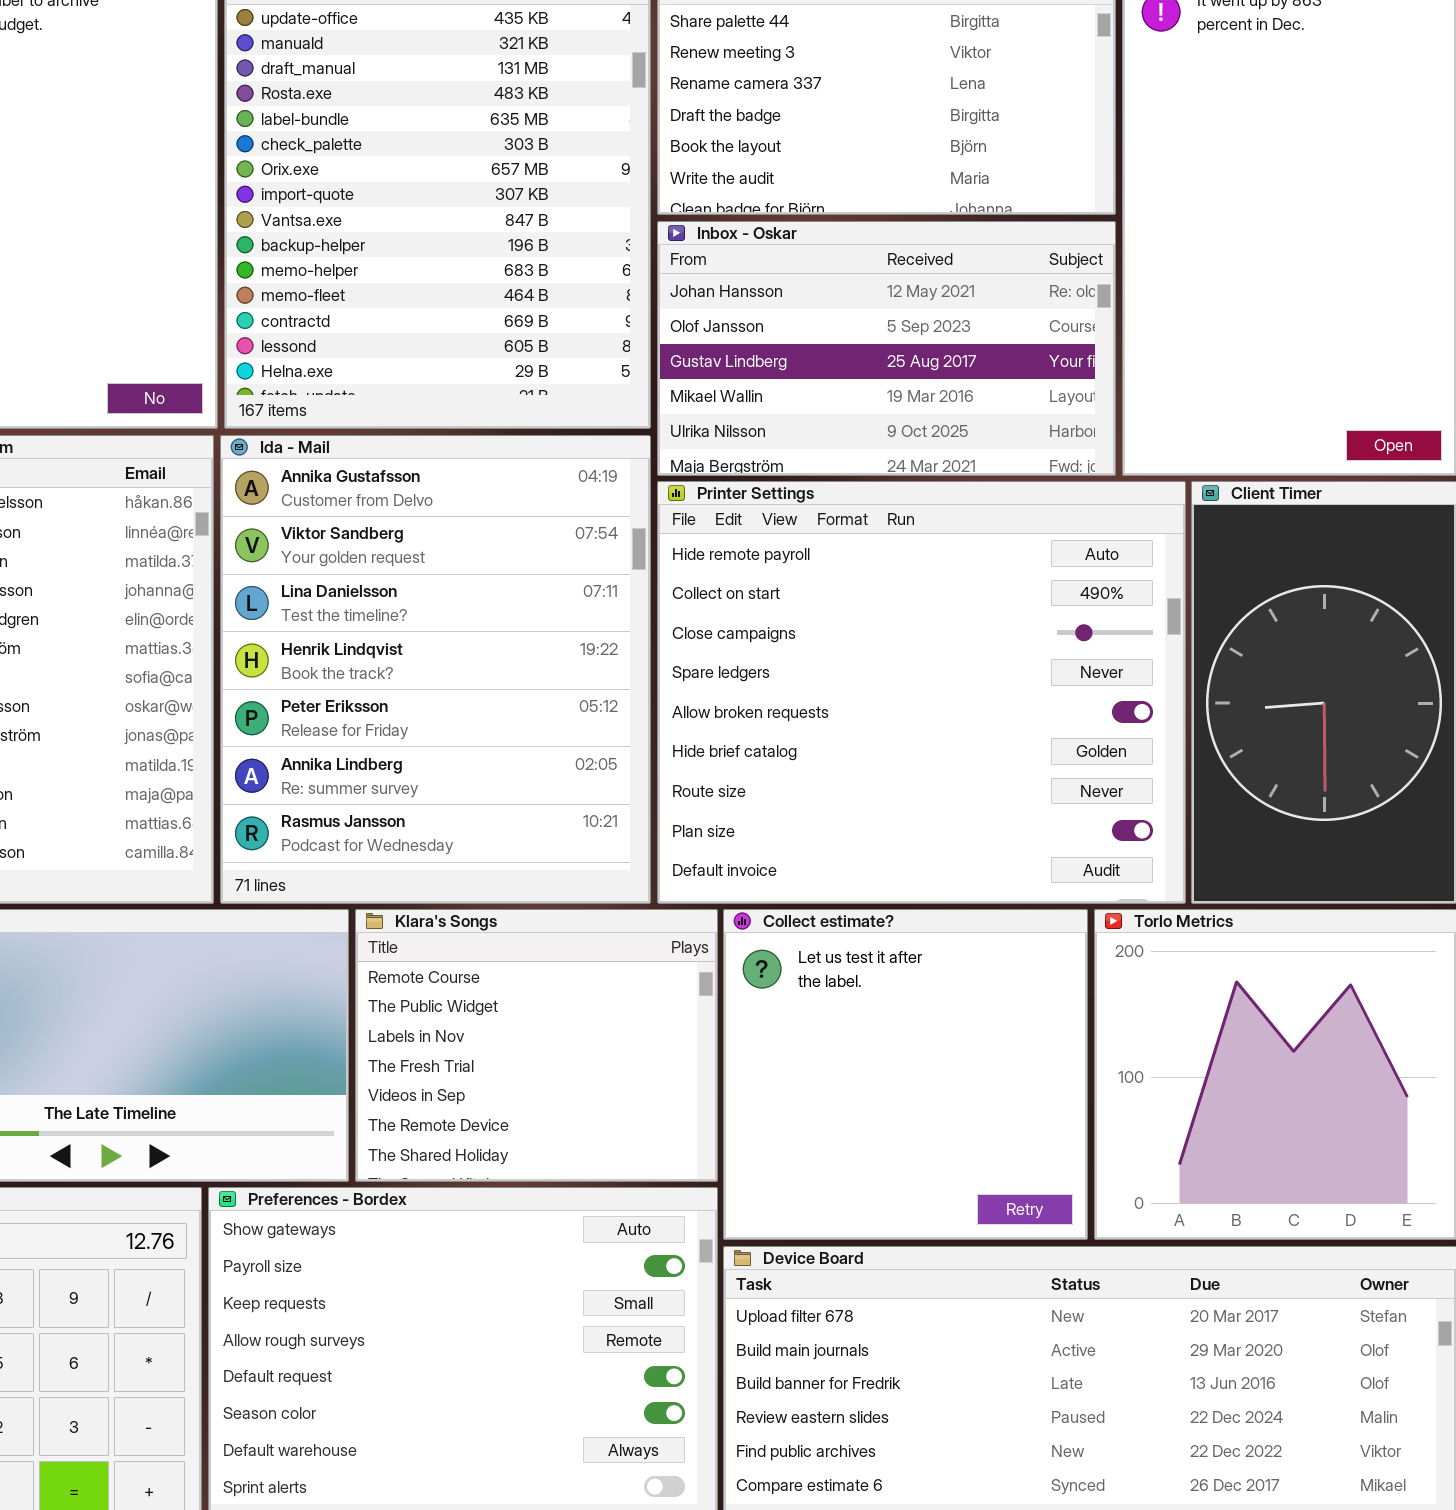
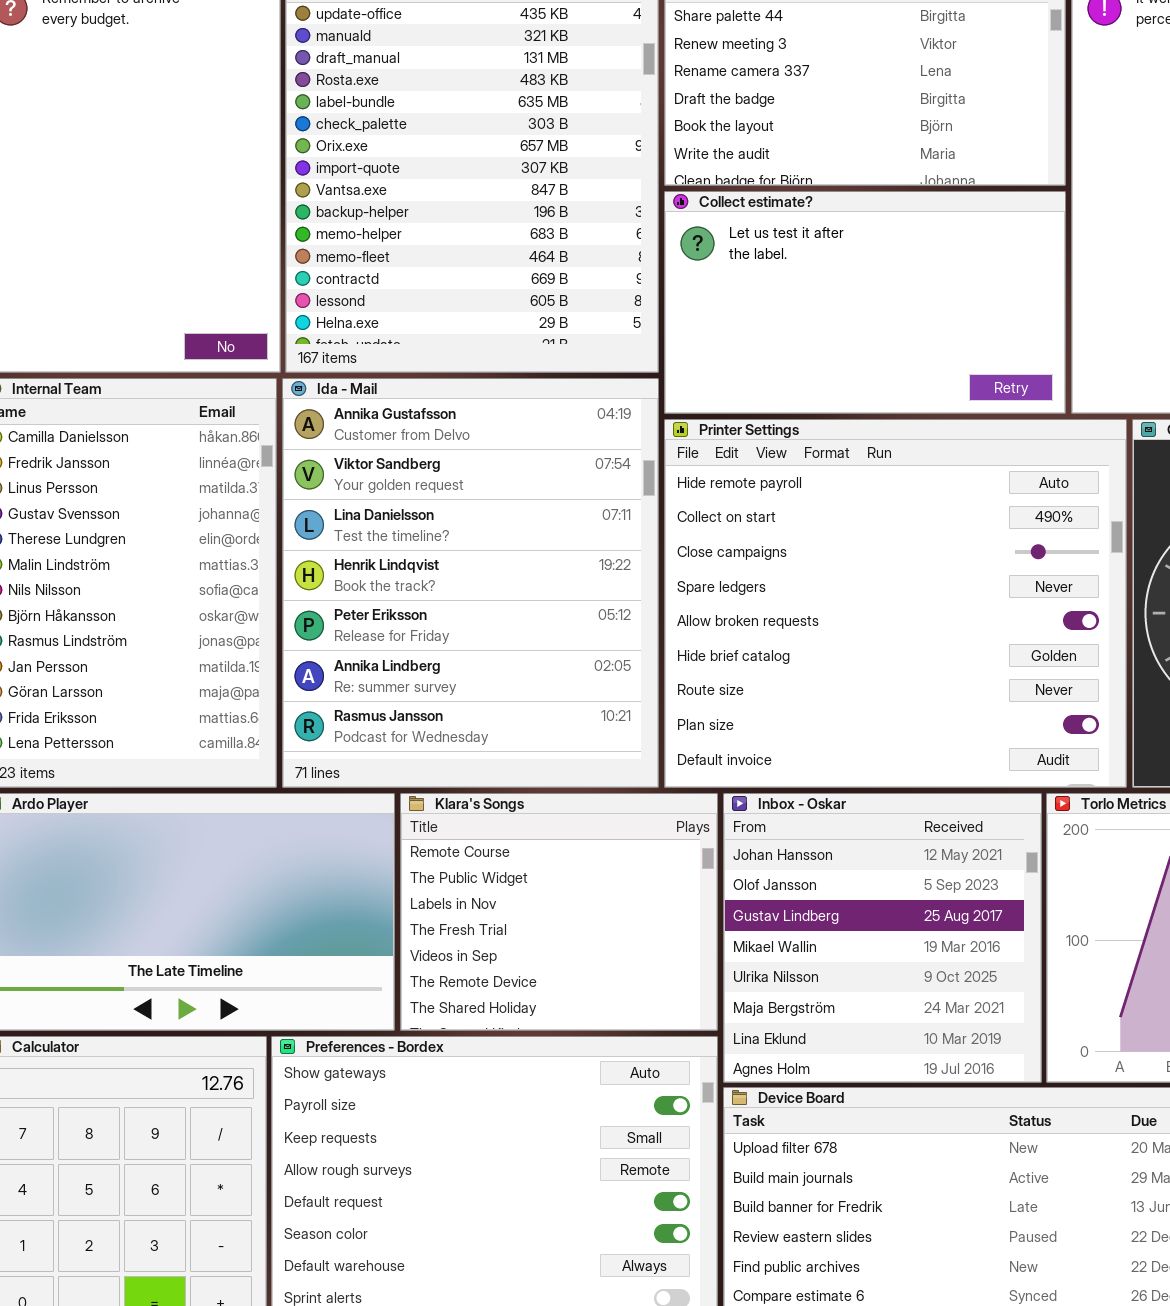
Inbox - Oskar: [657,221,1116,476] -> [723,793,1042,1083], moved, resized
Collect estimate?: [723,909,1088,1240] -> [664,191,1066,414], moved, resized

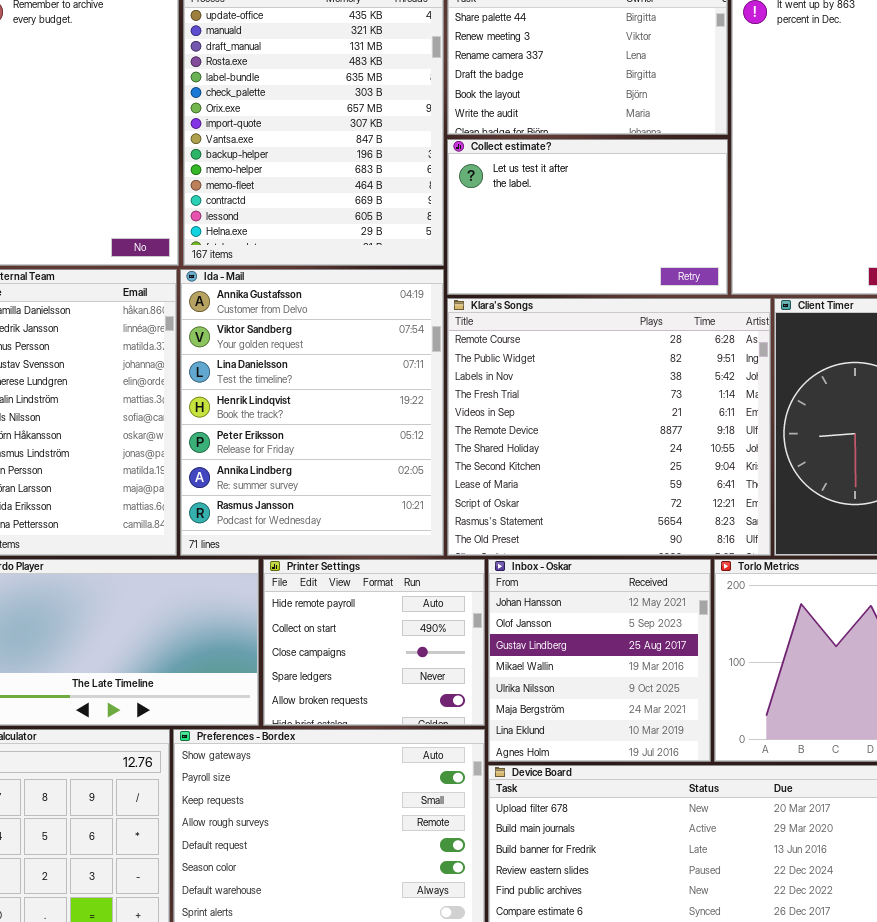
Printer Settings: [664,419,1127,788] -> [263,559,485,726], moved, resized
Klara's Songs: [400,793,718,1031] -> [447,298,771,556], moved, resized

